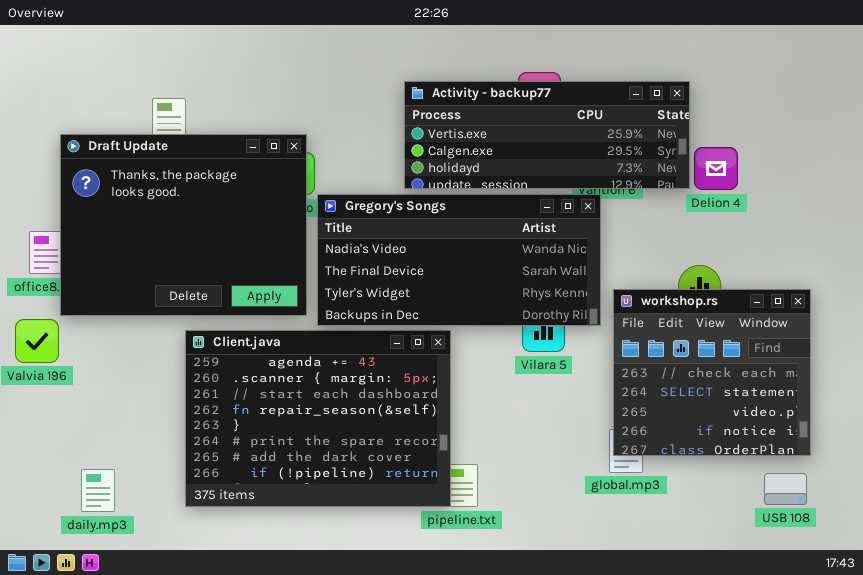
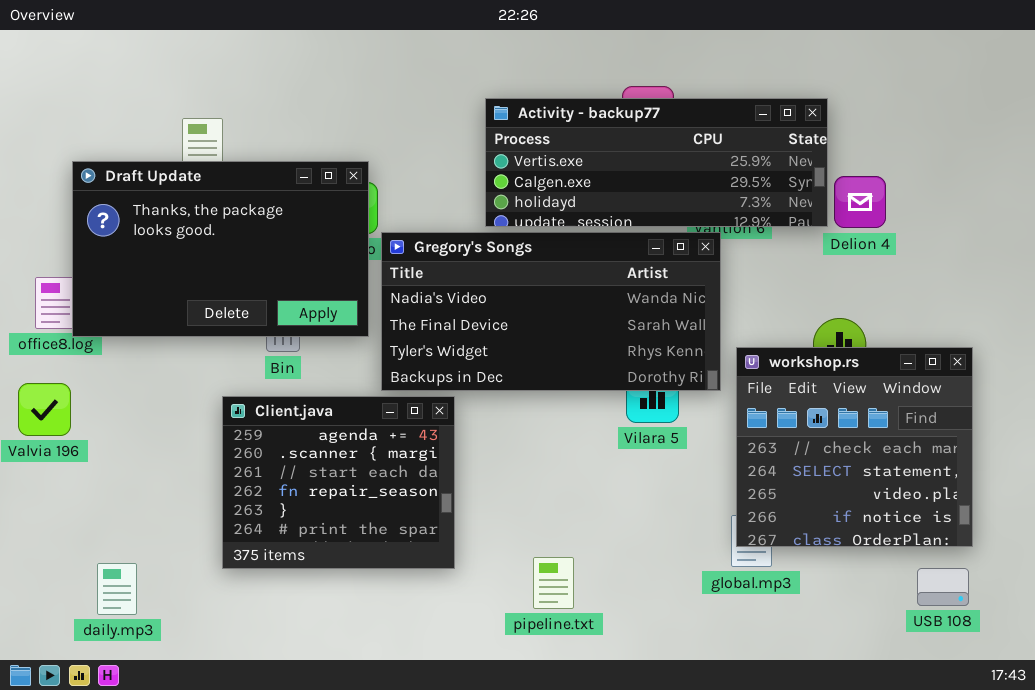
Draft Update: [60,134,307,316] -> [72,161,369,337], resized
Client.java: [185,330,451,507] -> [222,396,455,569], resized

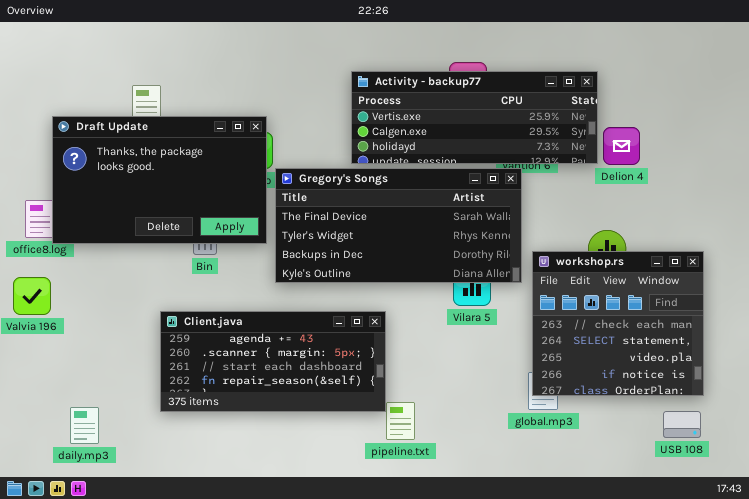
Gregory's Songs: [381,232,721,391] -> [275,168,522,283], scrolled down 1 row
Client.java: [222,396,455,569] -> [160,311,386,412], resized

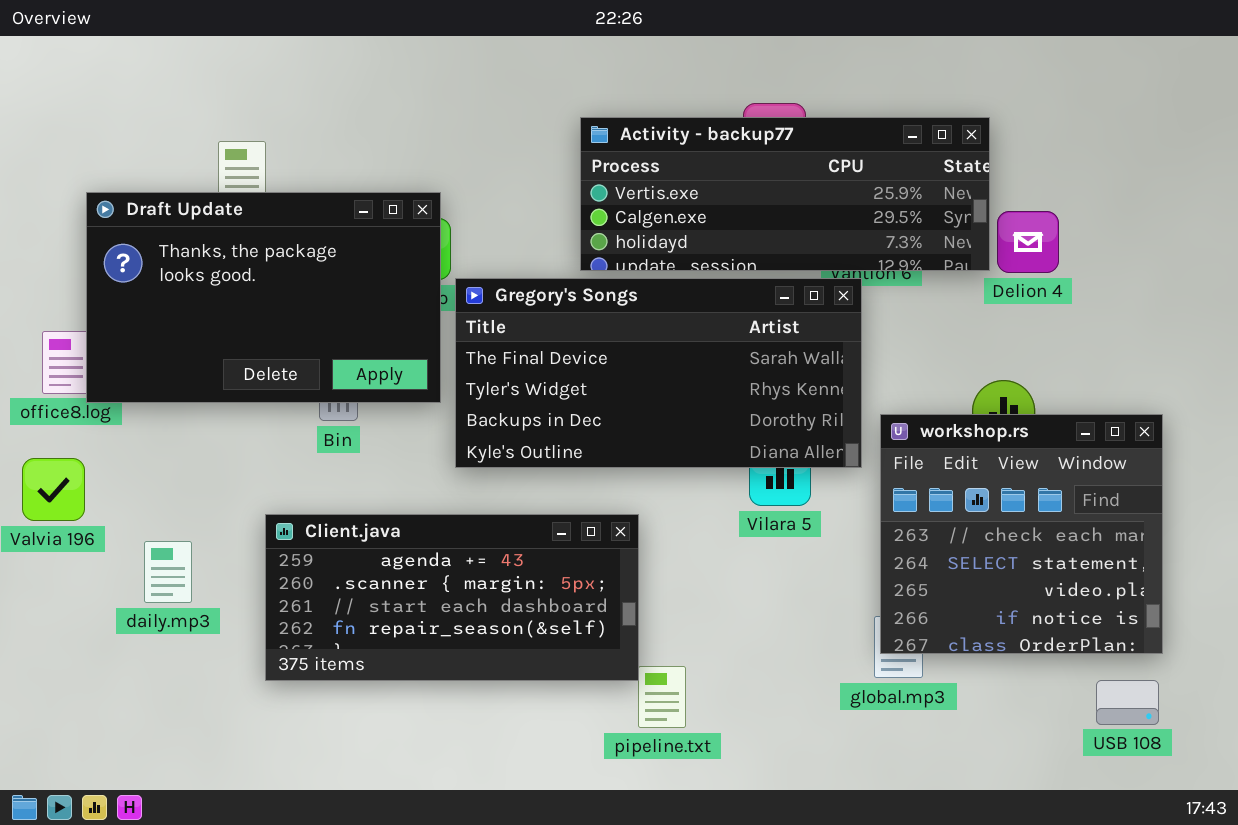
daily.mp3: [70,407,99,444] -> [144,541,192,603], moved

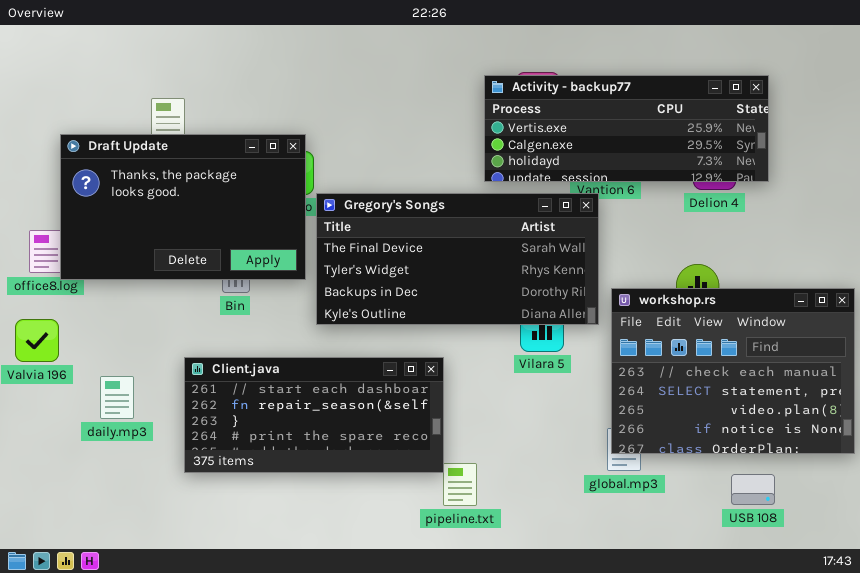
Activity - backup77: [580,117,990,271] -> [484,75,769,182], moved
workshop.rs: [880,414,1163,654] -> [611,288,855,454], resized
Client.java: [265,514,639,681] -> [184,357,444,473], scrolled down 2 rows
USB 108: [1096,680,1159,725] -> [731,474,775,505], moved

